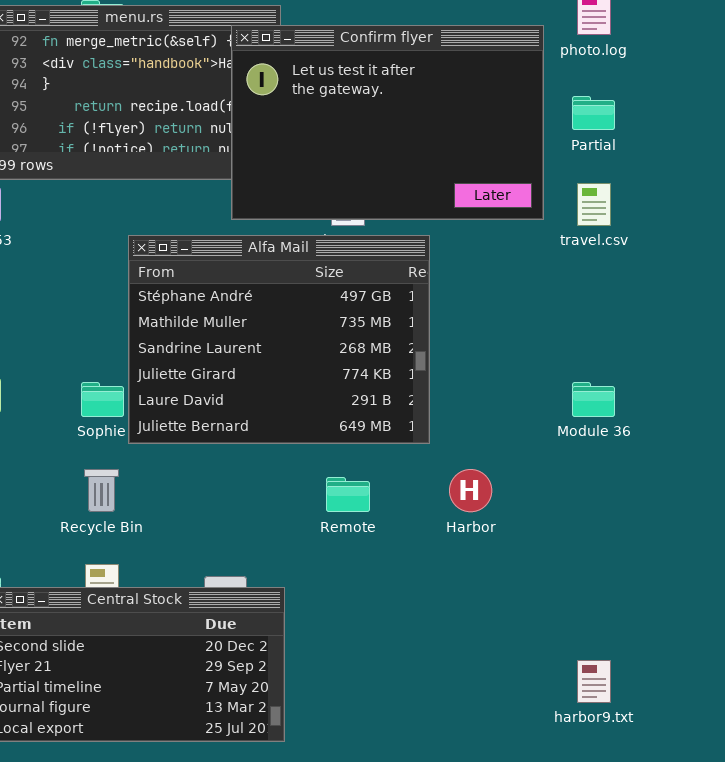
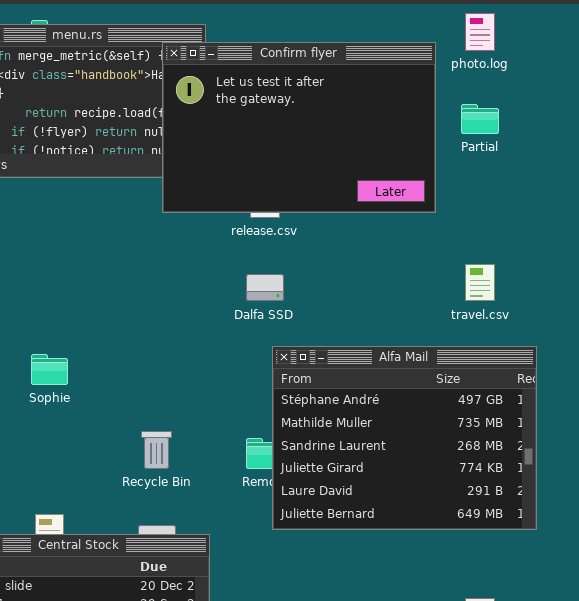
travel.csv: [577,183,611,226] -> [465,264,495,301], moved
Alfa Mail: [128,235,430,444] -> [272,346,537,530], moved
Recycle Bin: [84,469,119,512] -> [141,431,172,469], moved

